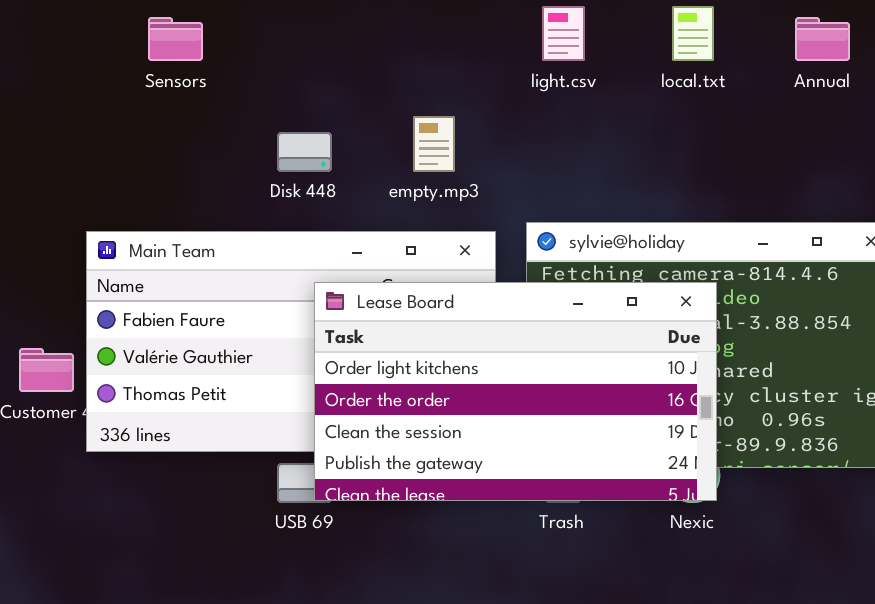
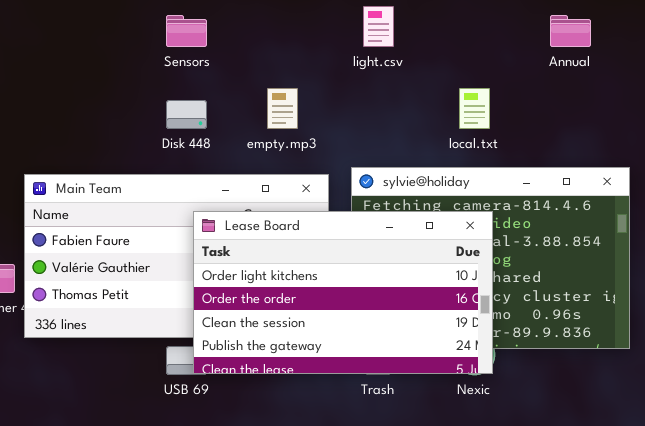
local.txt: [672,6,714,61] -> [459,88,490,129], moved
Sensors: [148,17,203,61] -> [166,15,207,47], moved

